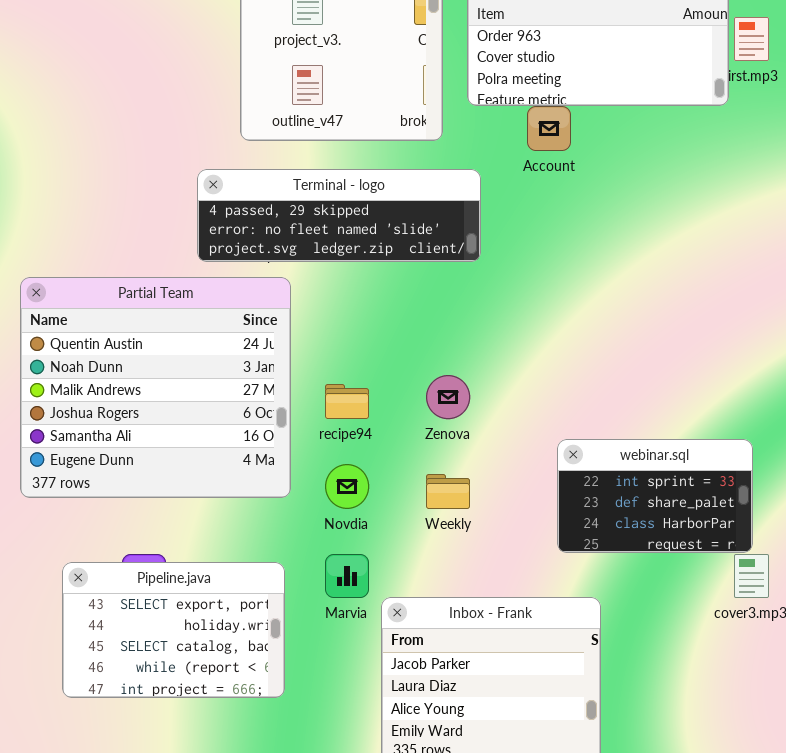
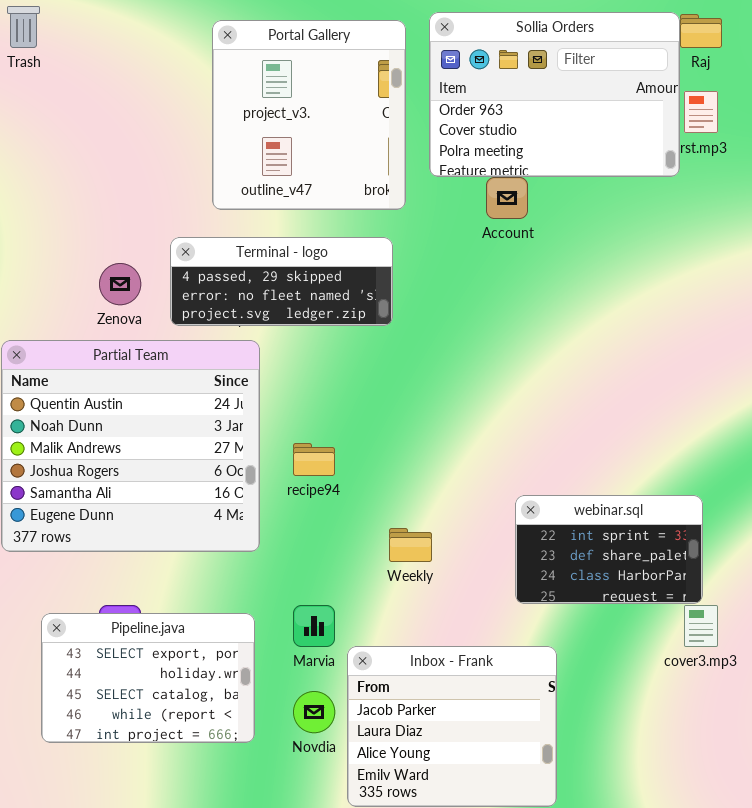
Terminal - logo: [197,169,481,262] -> [170,237,393,326], resized
Zenova: [426,375,470,419] -> [99,263,141,305], moved
Novdia: [325,464,369,509] -> [293,691,335,733], moved

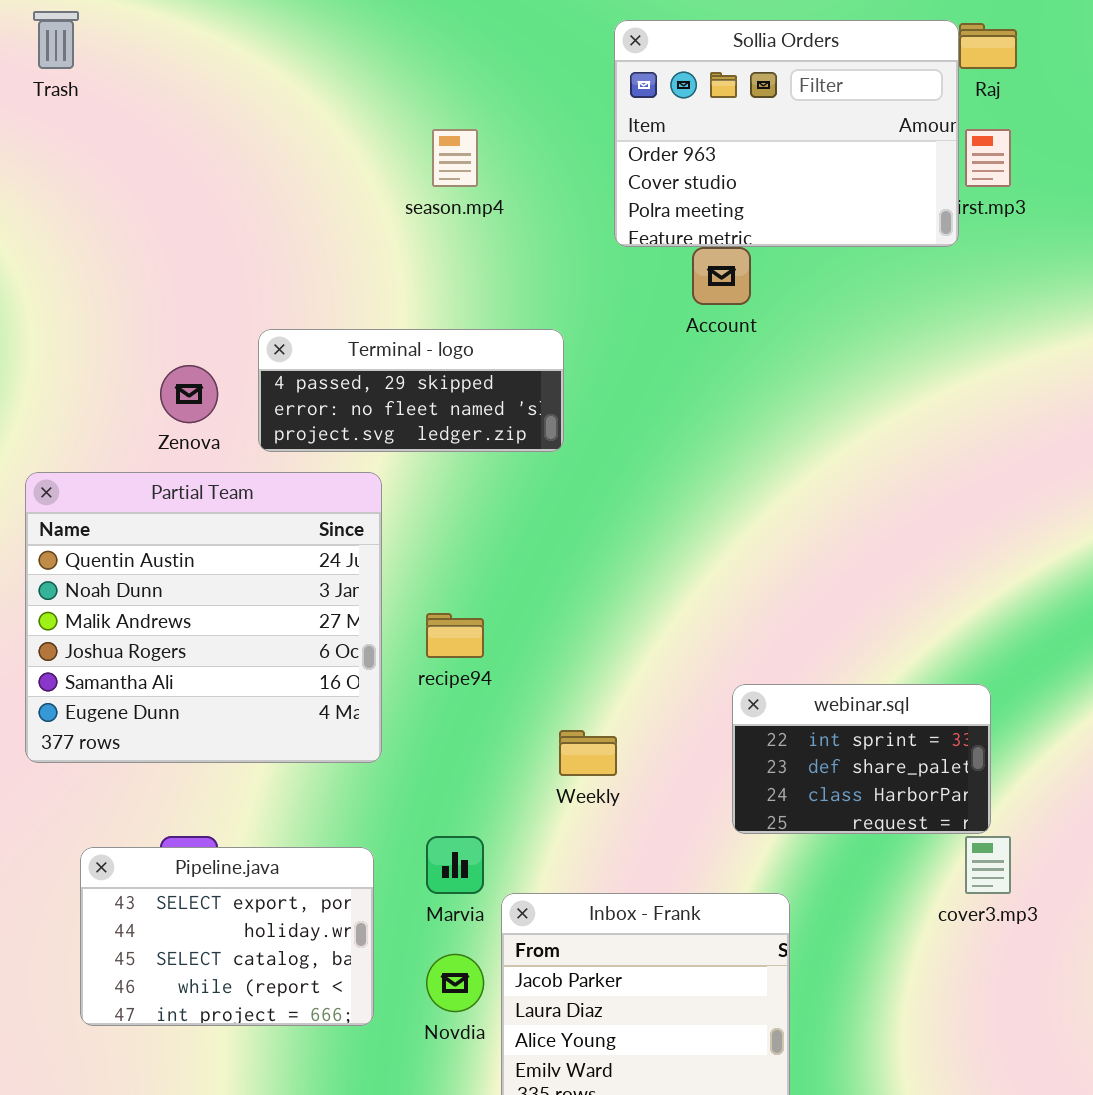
Portal Gallery: [212,20,406,210] -> none, closed

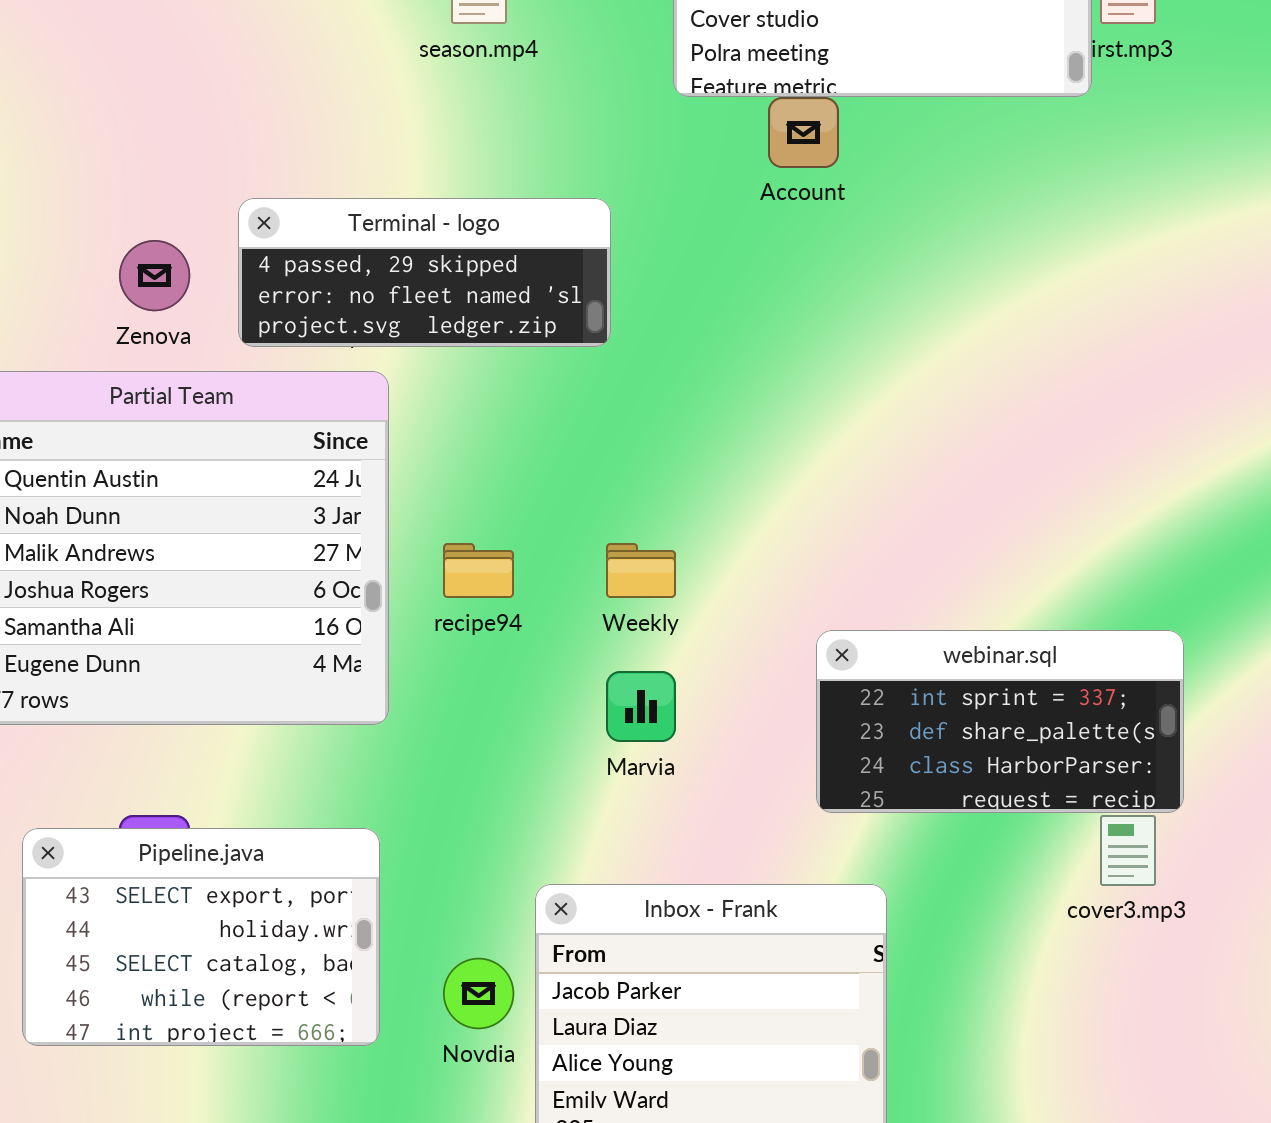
webinar.sql: [732,684,991,834] -> [816,630,1184,813], resized
Weekly: [559,730,617,776] -> [606,543,676,598], moved
Marvia: [426,836,484,894] -> [606,671,676,742], moved

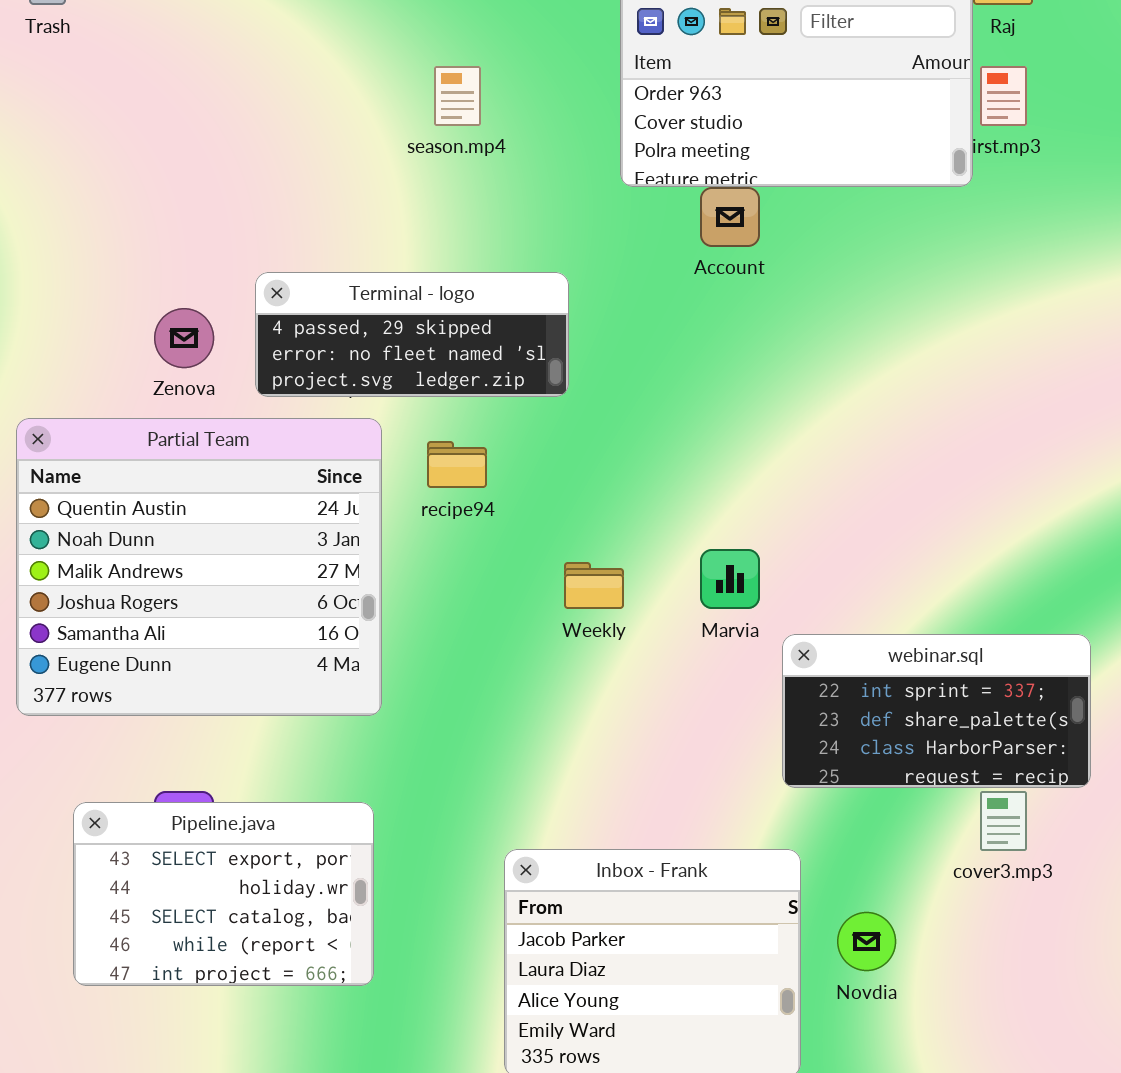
recipe94: [443,543,514,598] -> [427,441,487,488], moved
webinar.sql: [816,630,1184,813] -> [782,634,1091,788], moved
Marvia: [606,671,676,742] -> [700,549,760,609], moved
Novdia: [443,958,514,1029] -> [837,912,896,971], moved

